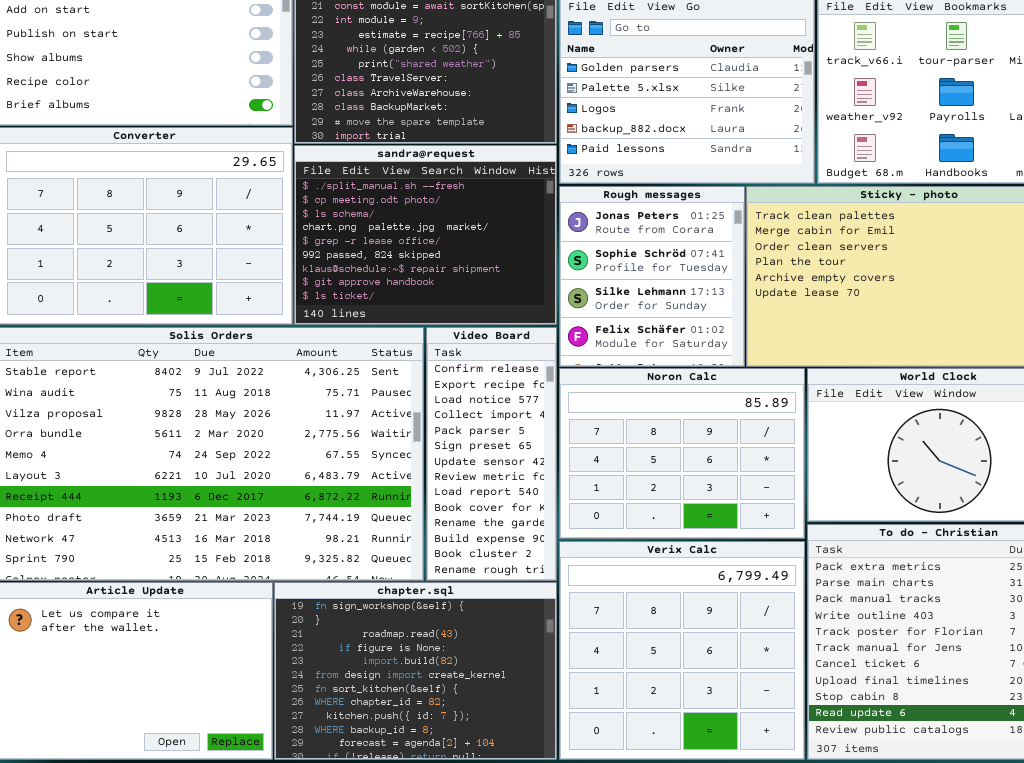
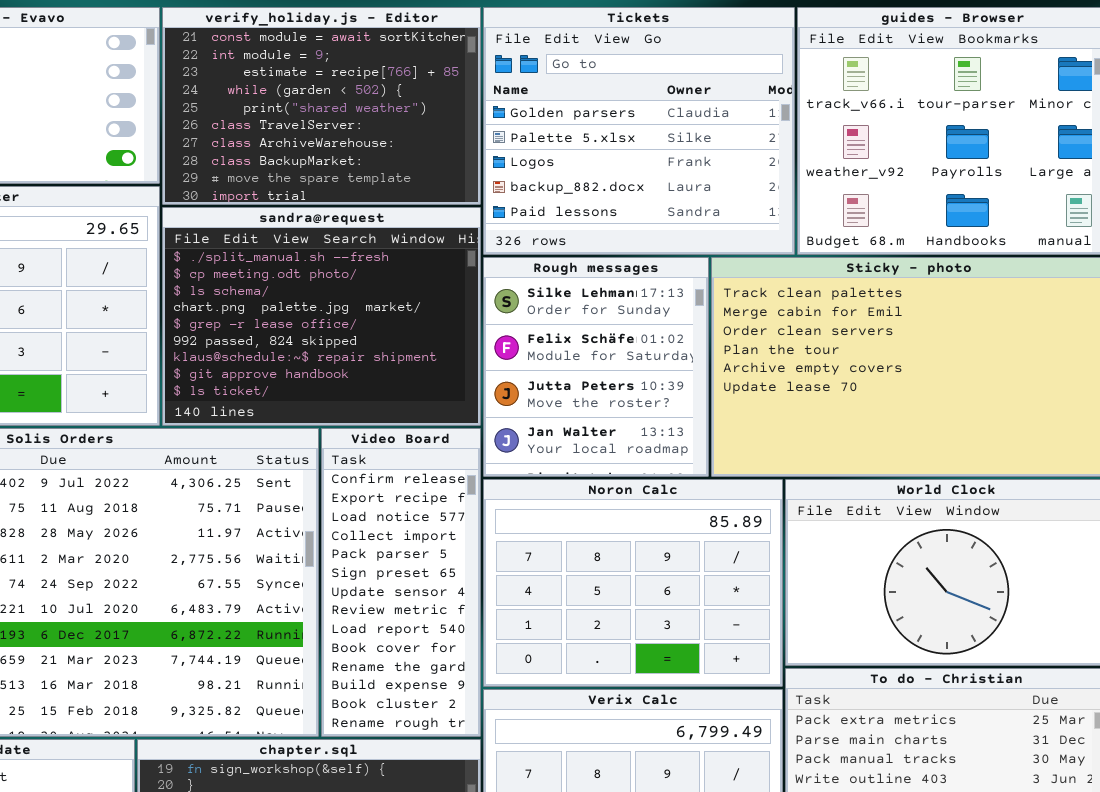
Rough messages: [559,186,745,367] -> [483,257,709,477], scrolled down 2 rows

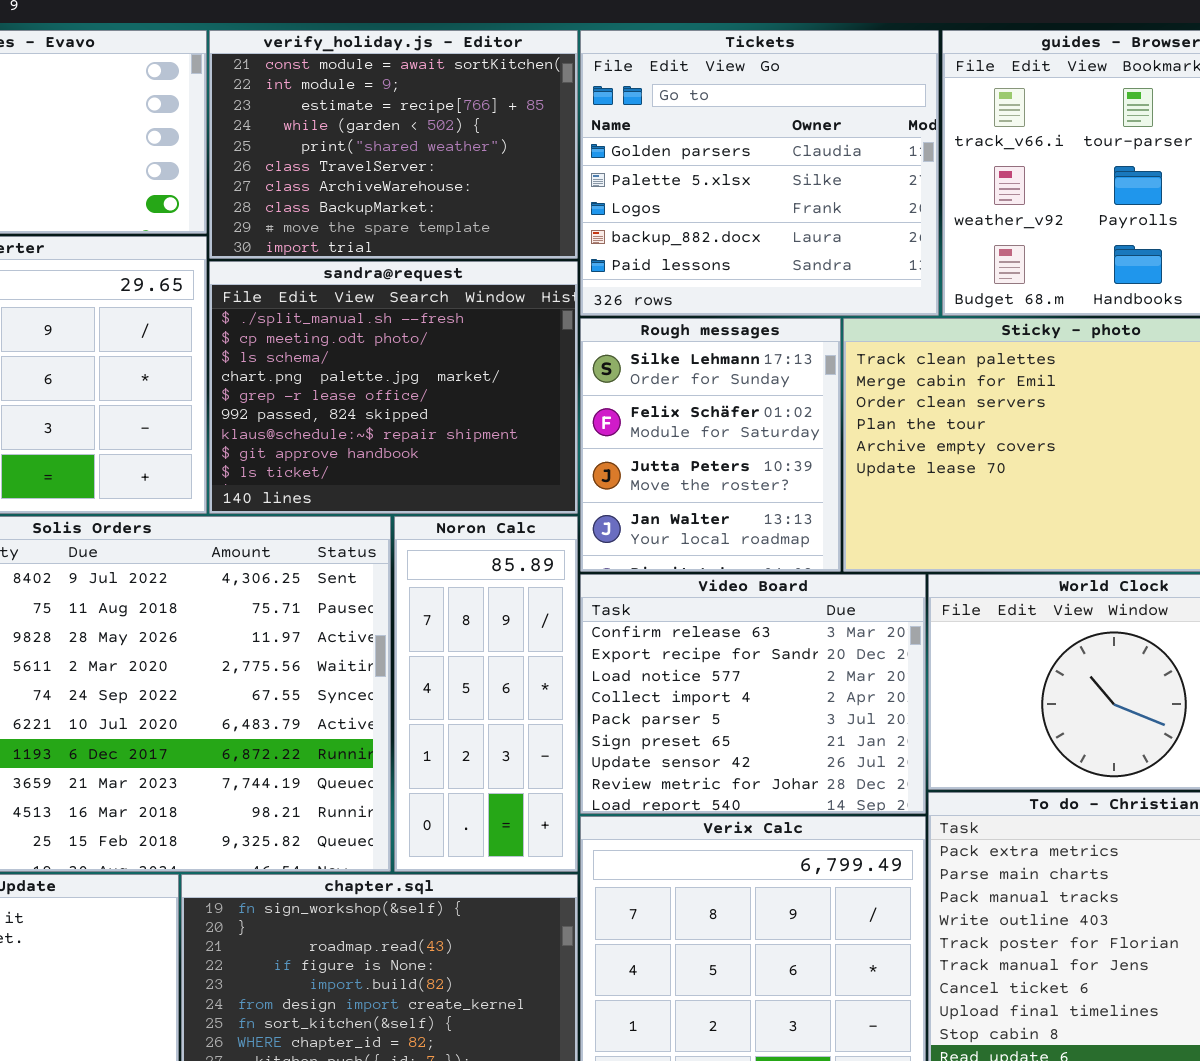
Video Board: [321,428,481,737] -> [580,574,926,814], moved, resized
Noron Calc: [483,479,783,687] -> [394,516,578,872], moved, resized

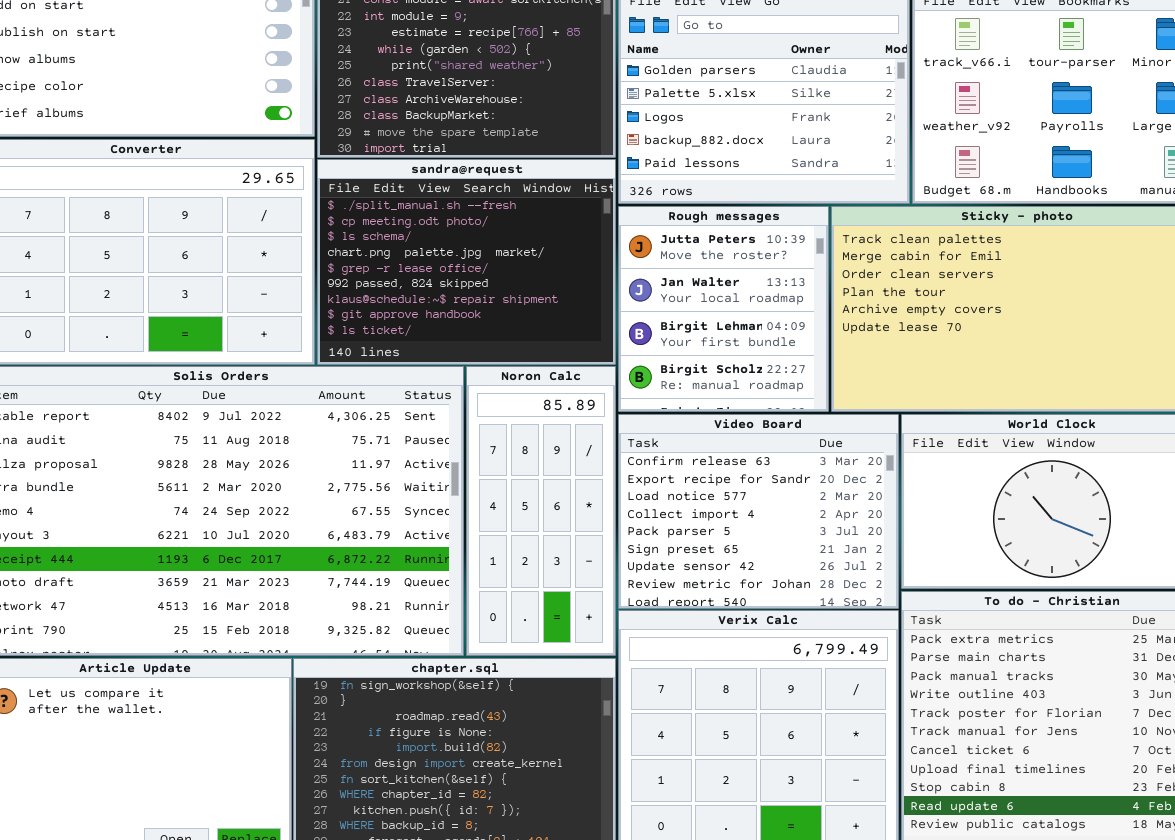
Rough messages: [580,318,841,572] -> [618,206,829,412], scrolled down 2 rows

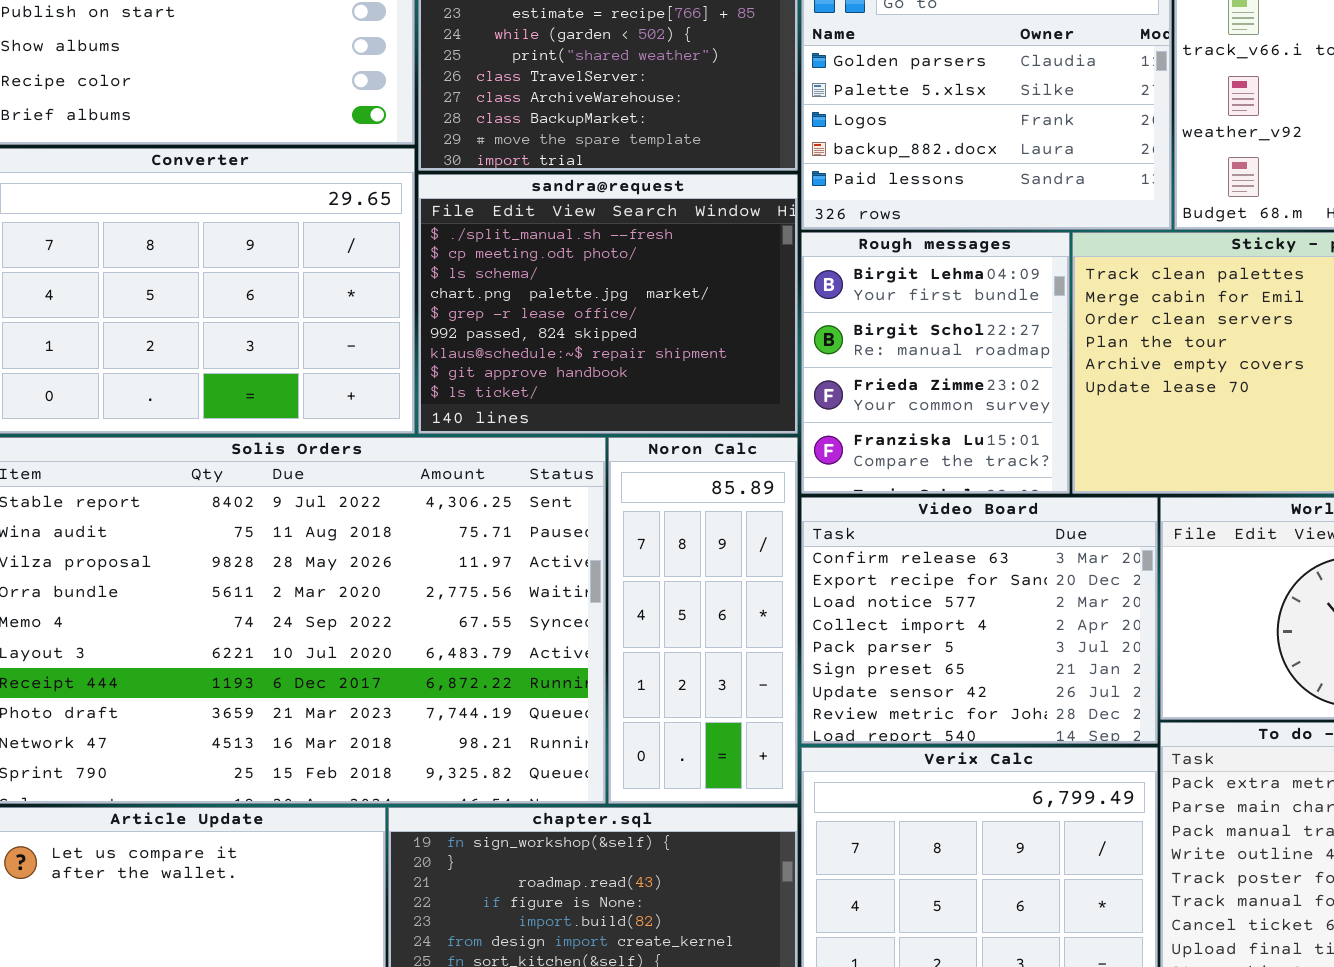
Rough messages: [618,206,829,412] -> [801,232,1070,494], scrolled down 2 rows

